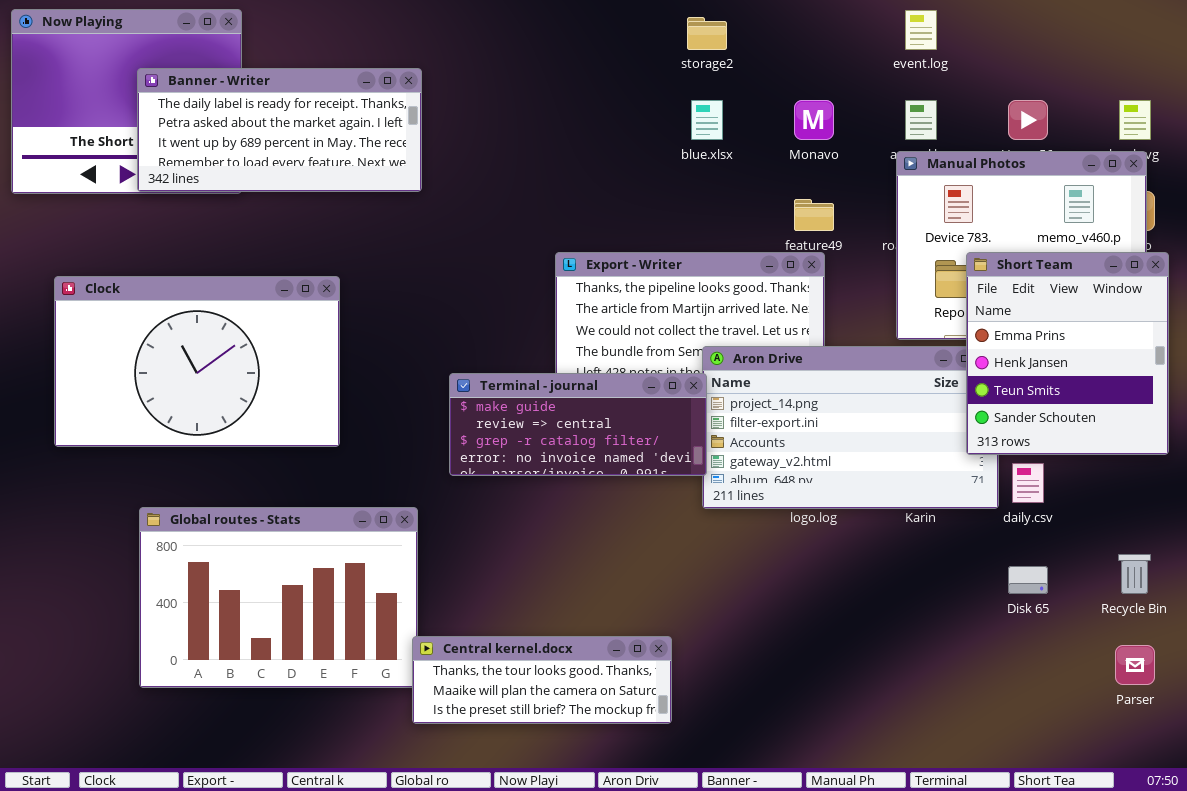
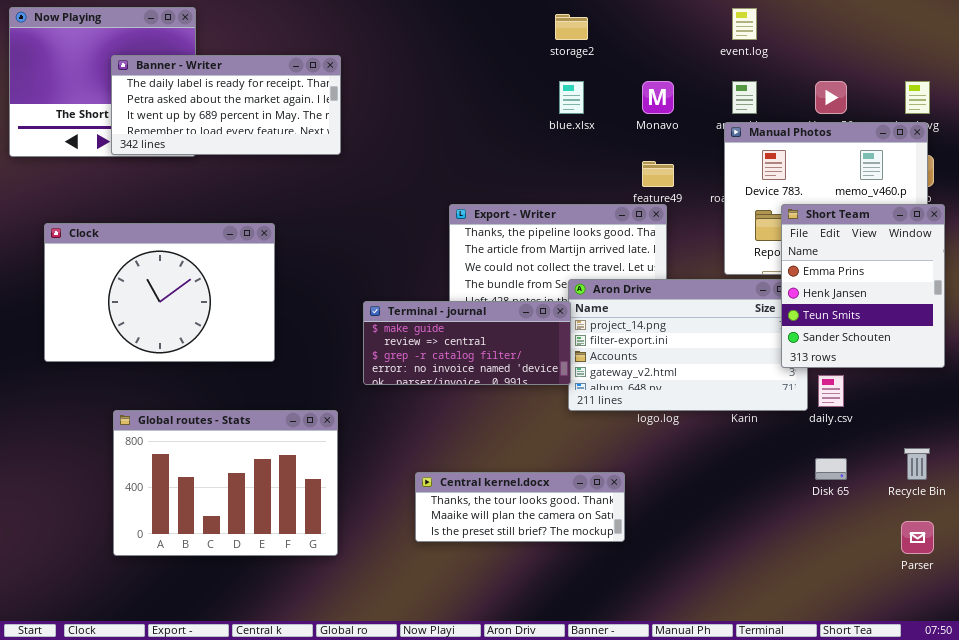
Central kernel.docx: [412,636,672,724] -> [415,472,625,542], moved

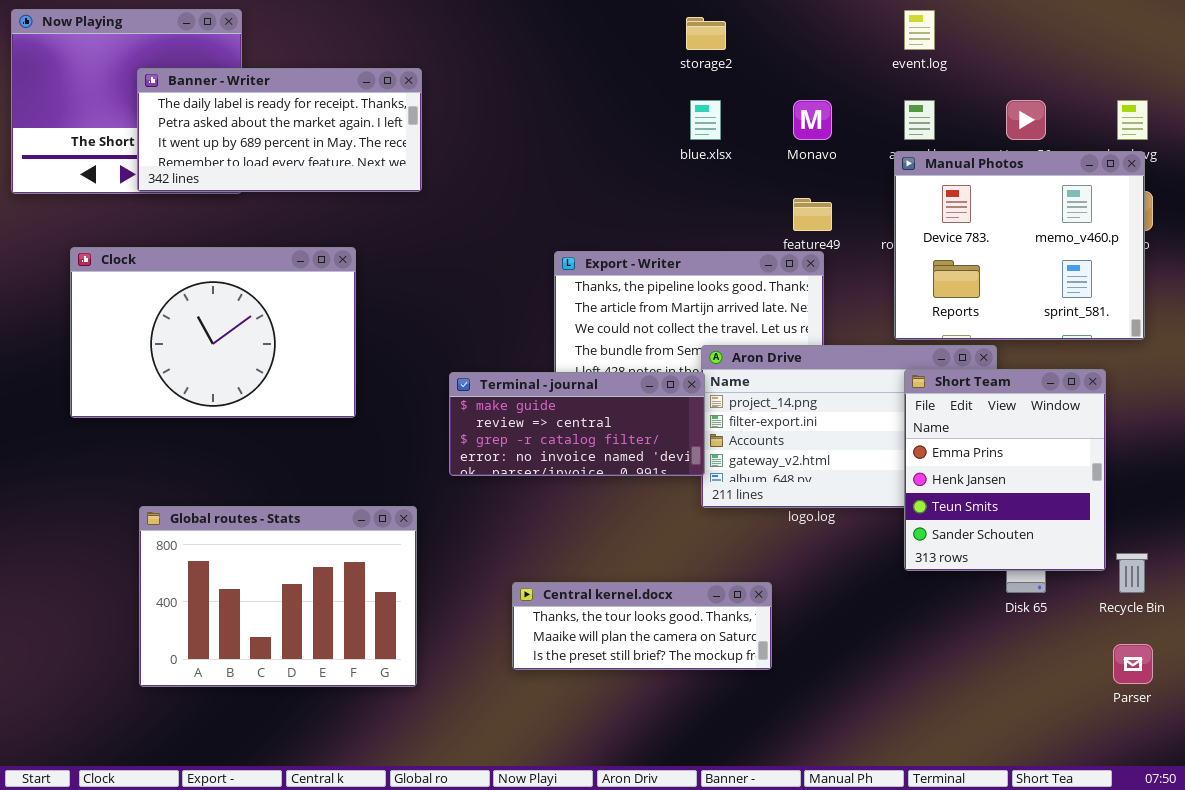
Short Team: [781,204,945,368] -> [904,369,1106,571], moved
Clock: [44,223,275,362] -> [70,247,356,418], moved

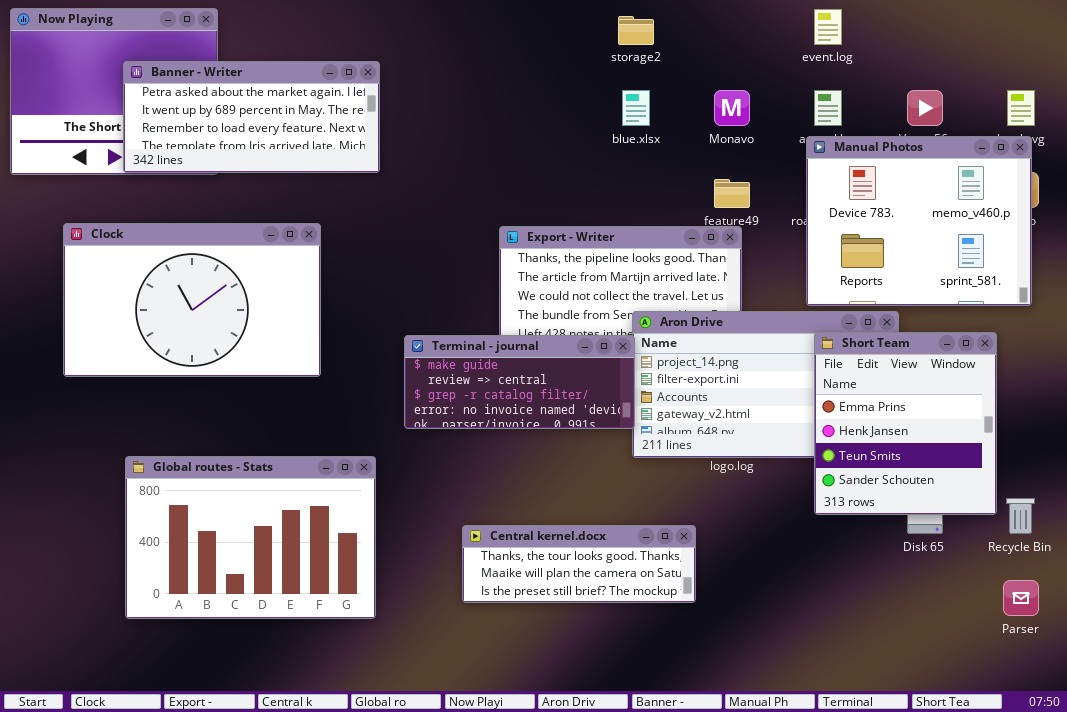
Banner - Writer: [137,68,422,192] -> [123,61,380,173], scrolled down 1 row

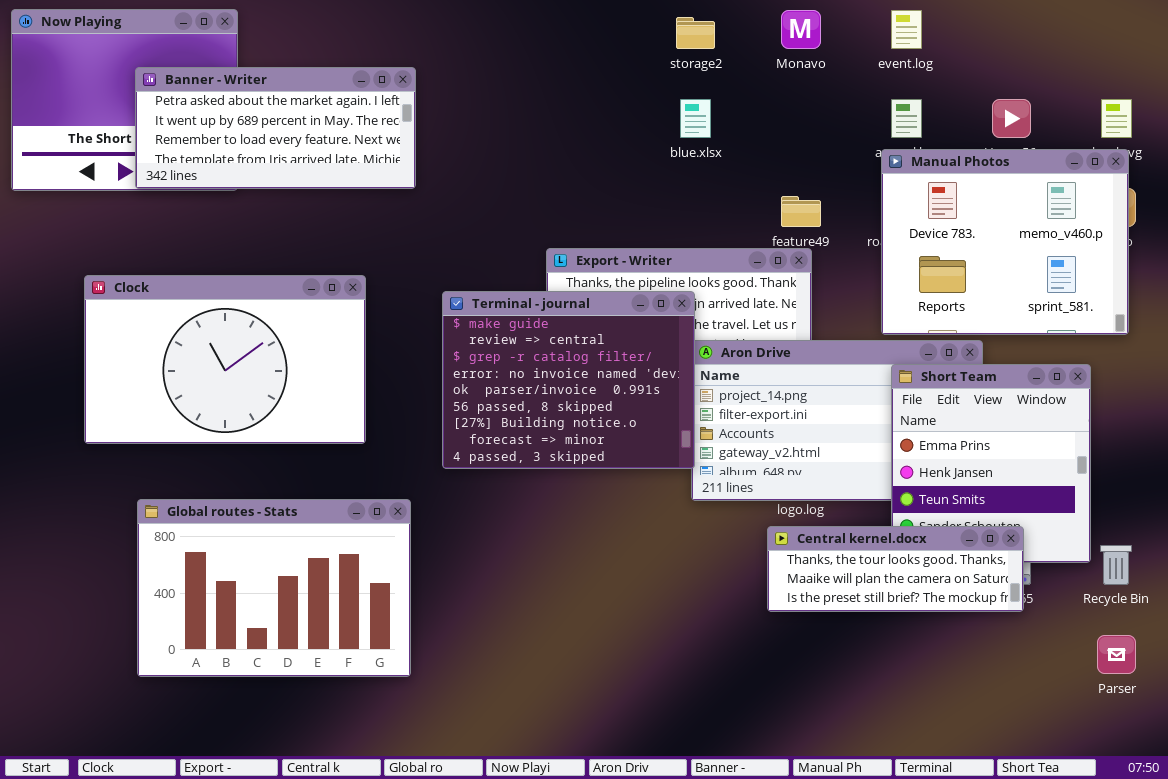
Monavo: [714,90,750,126] -> [781,10,821,49], moved
Clock: [63,223,321,377] -> [84,275,366,444], moved
Terminal - journal: [404,335,635,429] -> [442,291,695,469], resized
Central kernel.docx: [462,525,696,603] -> [767,526,1024,612], moved

